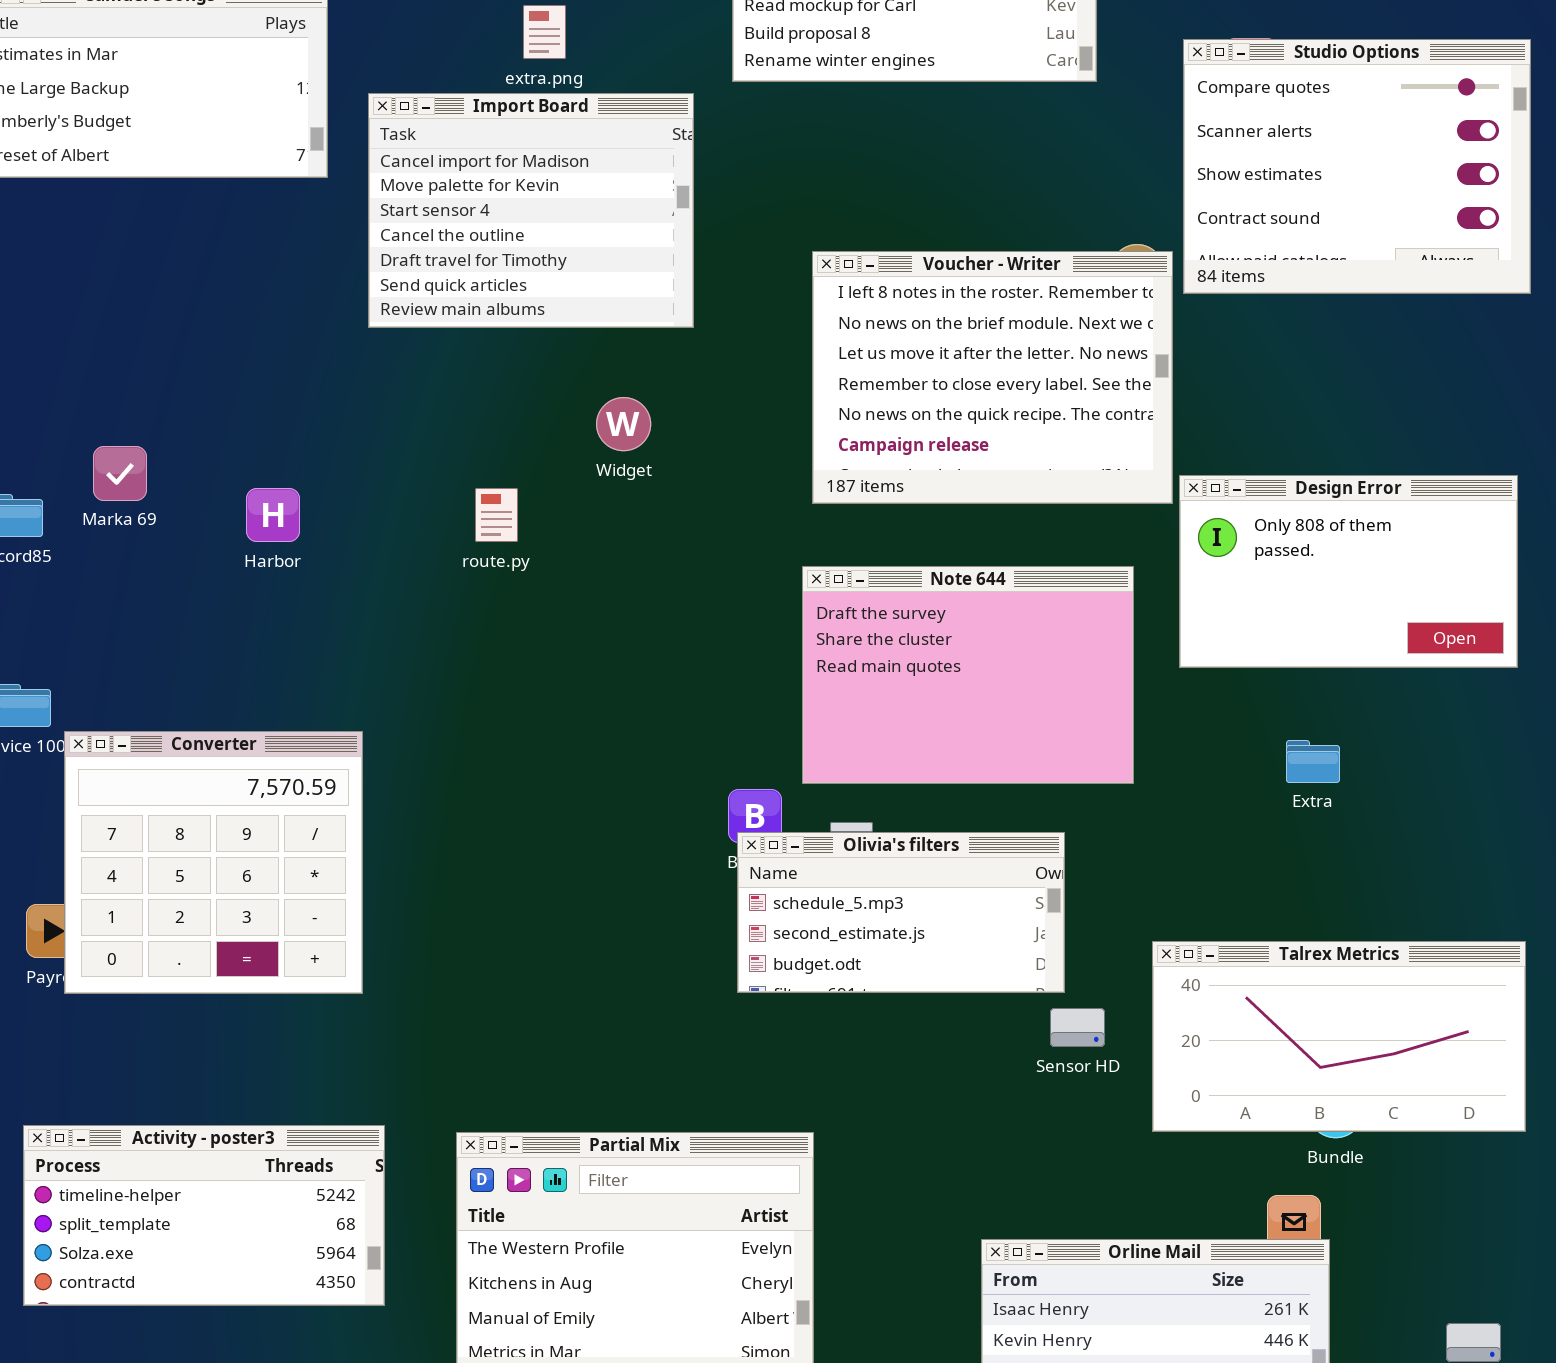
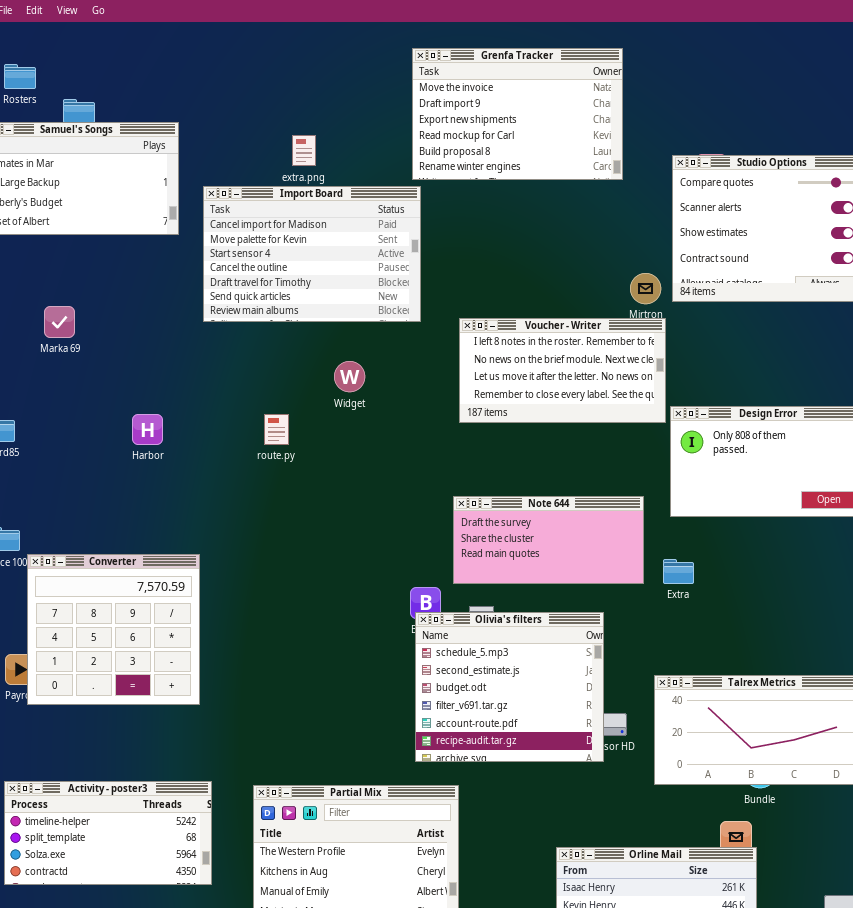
Import Board: [368,93,694,328] -> [203,186,421,322], resized
Voucher - Writer: [812,251,1173,504] -> [459,318,666,423], resized
Marka 69: [93,446,147,501] -> [44,306,75,338], moved
Note 644: [802,566,1134,784] -> [453,496,644,584], resized
Extra: [1286,740,1340,783] -> [663,559,694,584], moved
Olivia's filters: [737,832,1065,993] -> [415,612,604,762], resized

